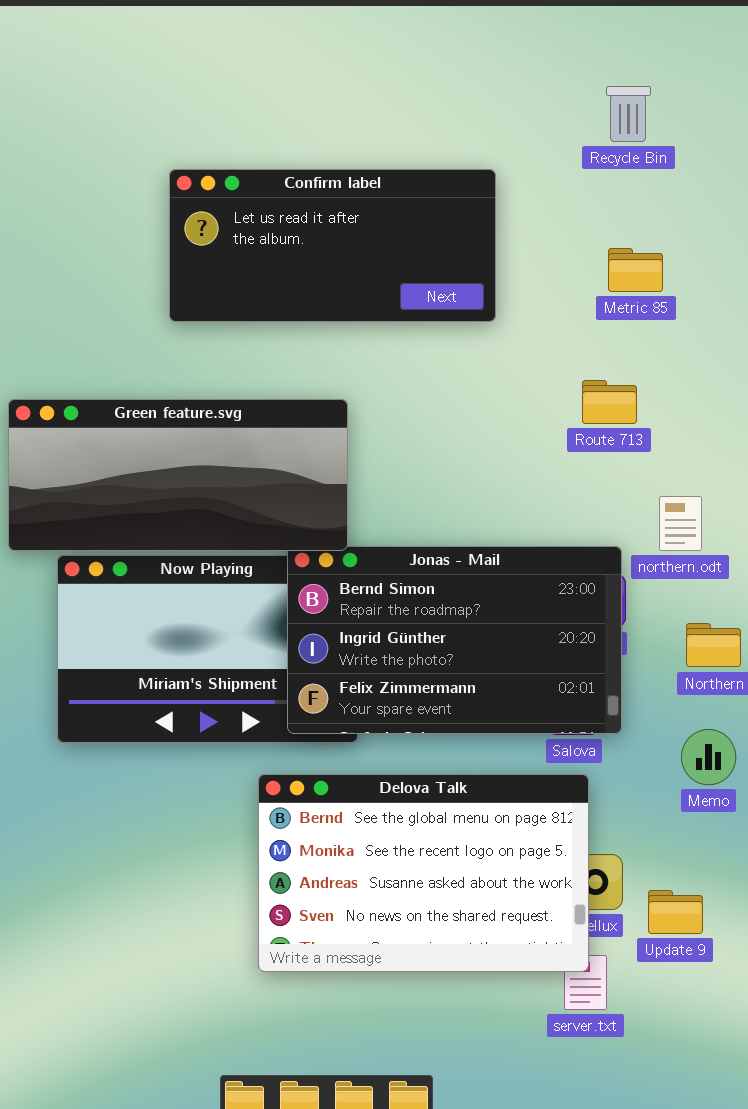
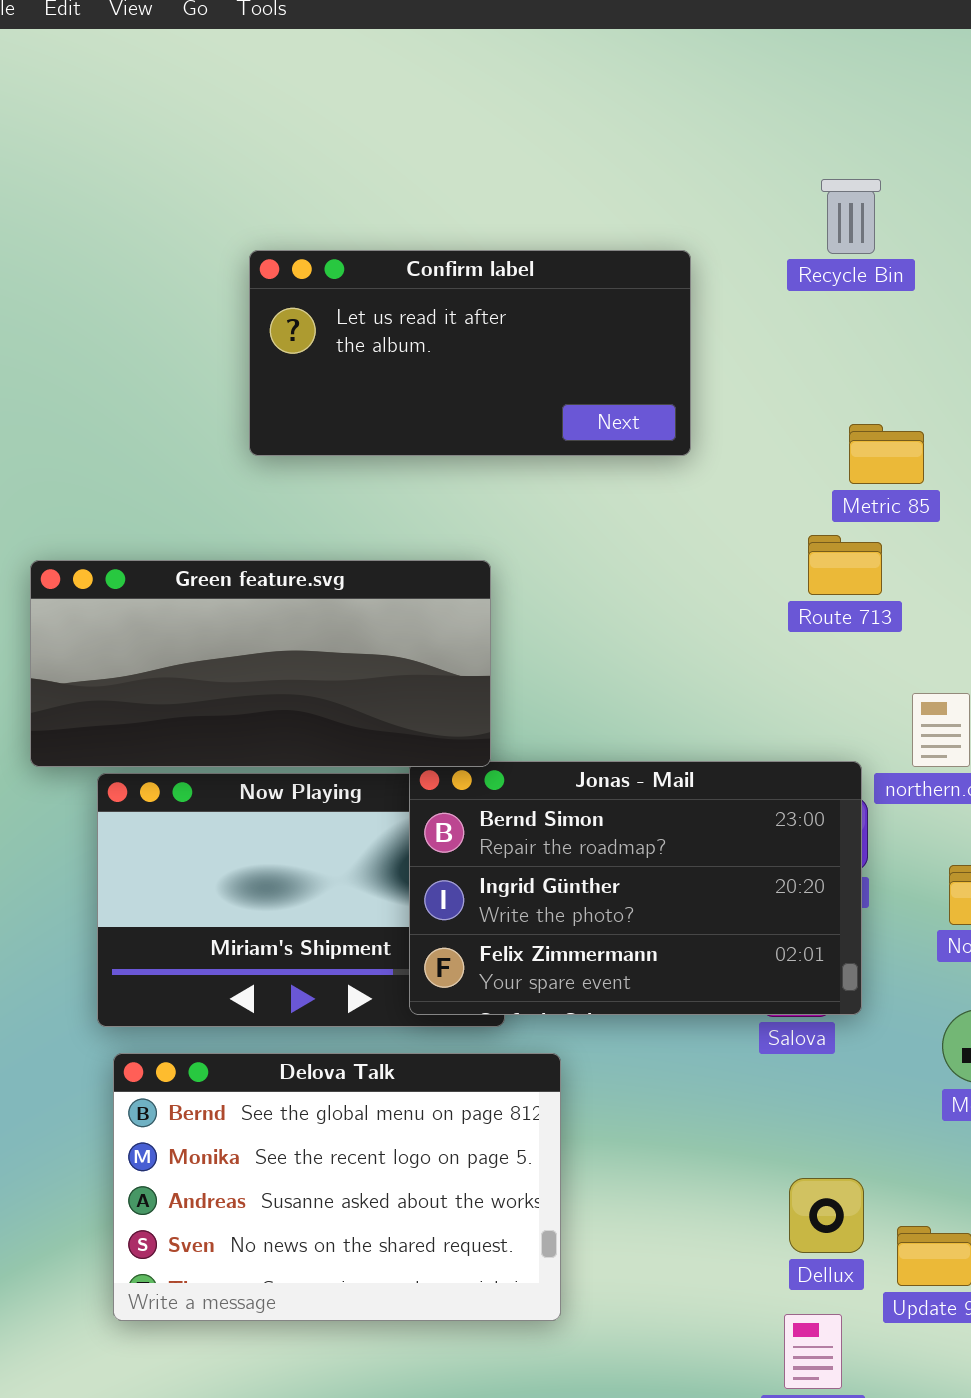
Recycle Bin: [606,86,651,142] -> [821,179,881,254], moved
Metric 85: [608,248,663,292] -> [849,424,924,484], moved
Delova Talk: [258,774,589,972] -> [113,1053,561,1321], moved

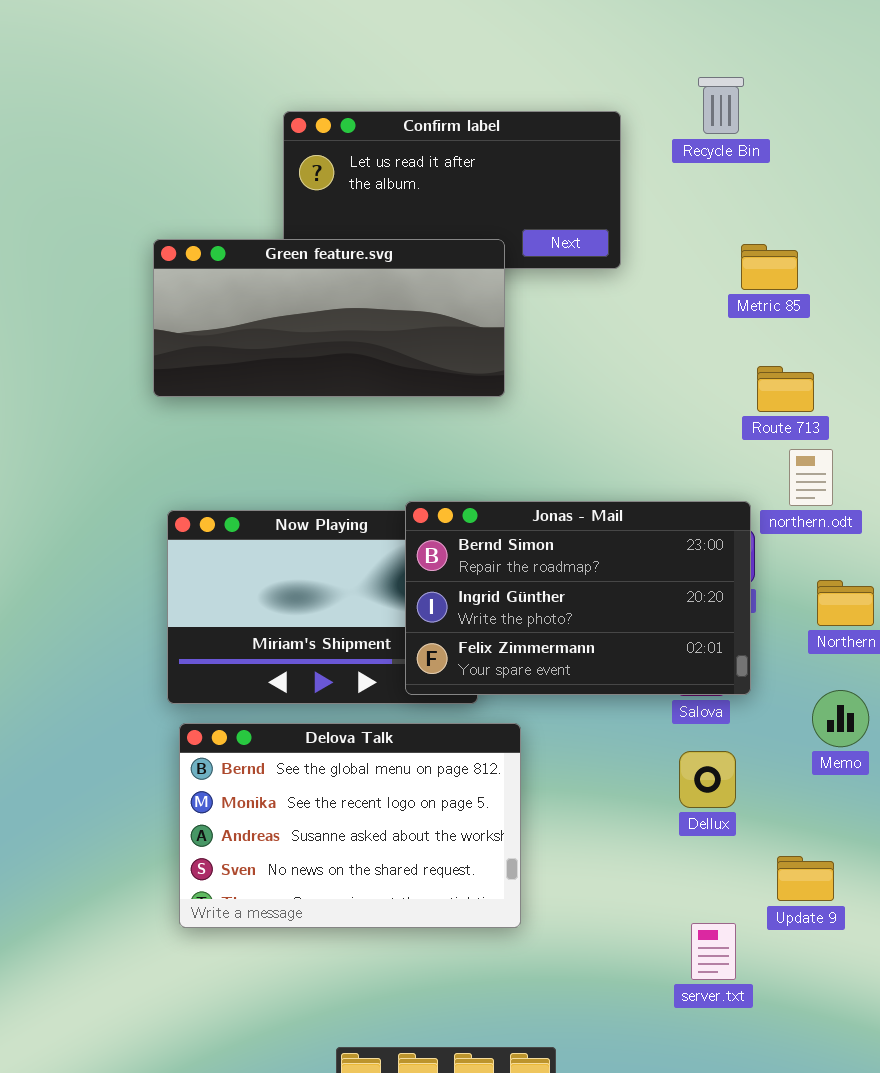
Recycle Bin: [821,179,881,254] -> [698,77,744,134], moved
Route 713: [808,535,882,595] -> [757,366,814,412], moved
Green feature.svg: [30,560,491,767] -> [153,239,505,397], moved
Dellux: [789,1178,864,1253] -> [679,751,736,808], moved

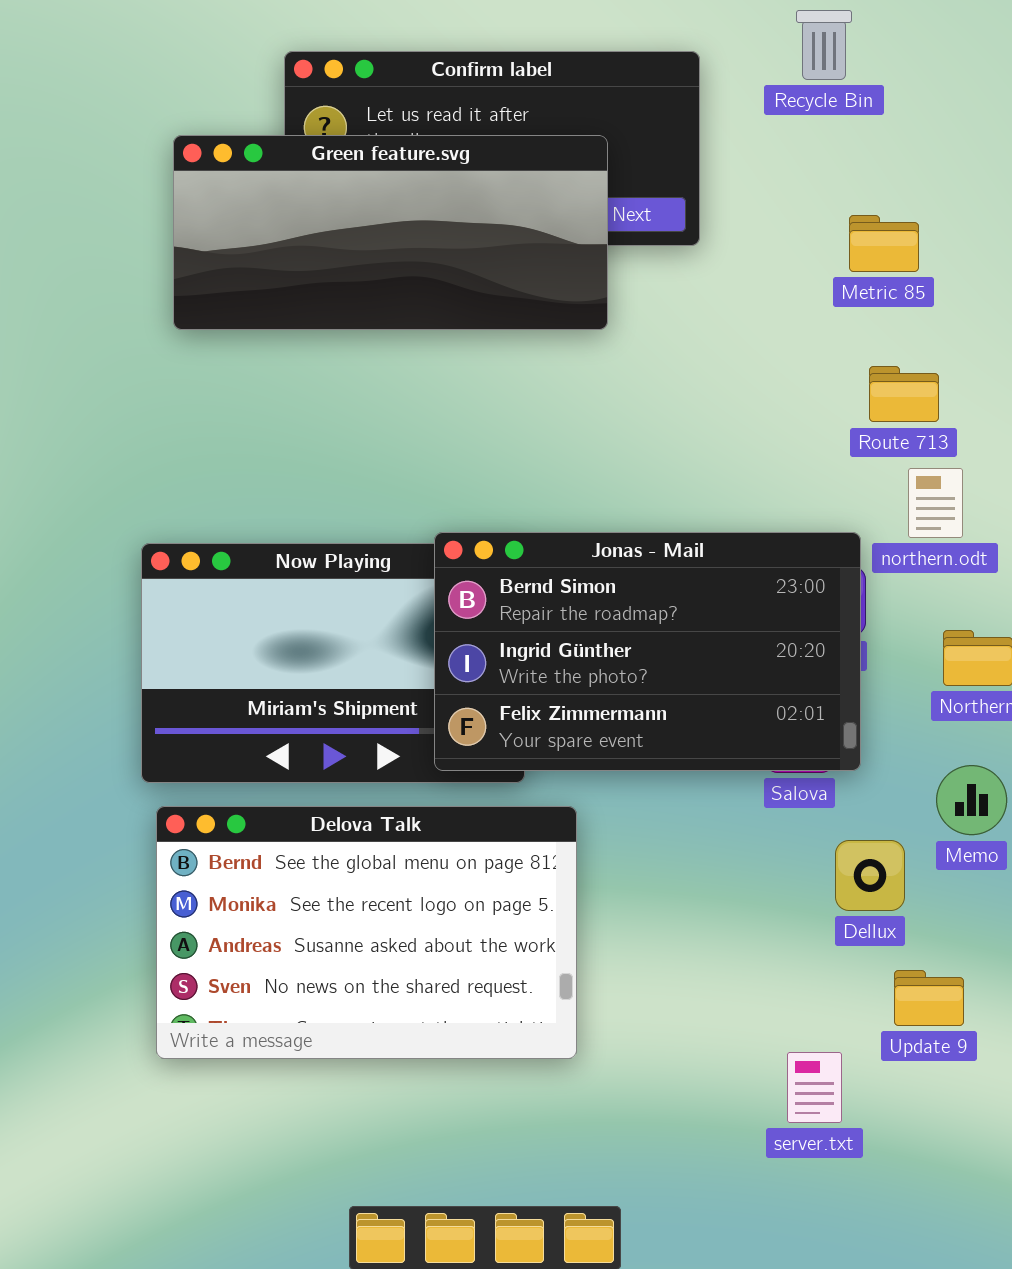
Green feature.svg: [153,239,505,397] -> [173,135,608,330], moved
Dellux: [679,751,736,808] -> [835,840,905,911], moved

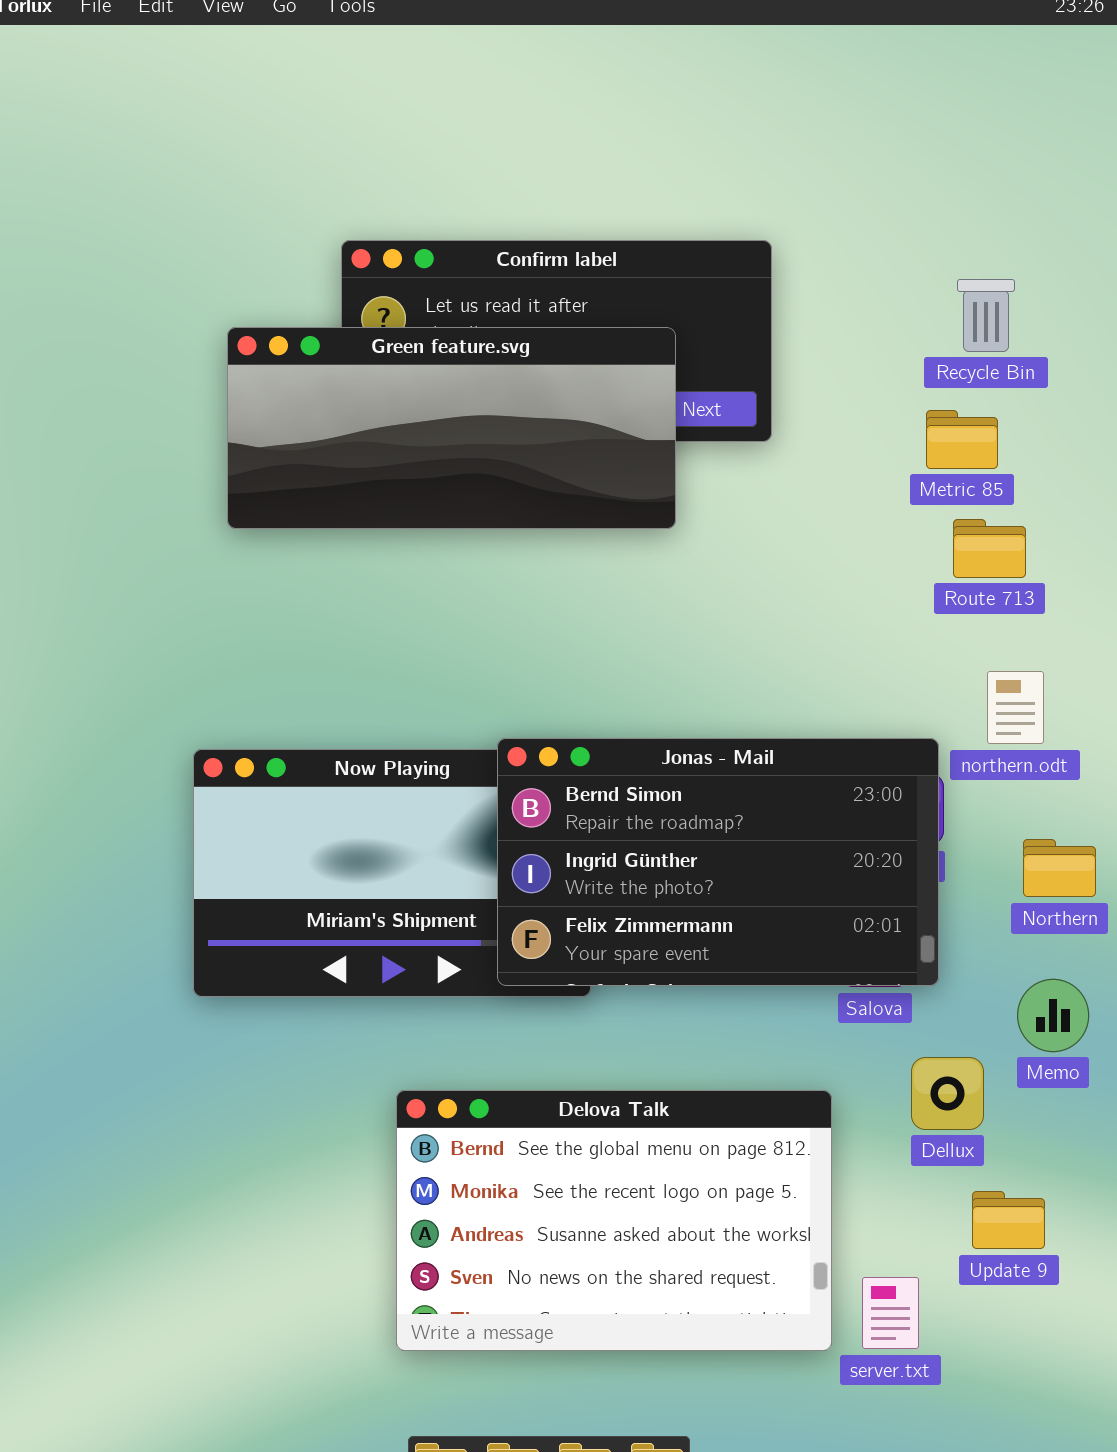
Recycle Bin: [796,10,852,80] -> [957,279,1015,352], moved
Route 713: [869,366,939,422] -> [953,519,1026,578], moved
Delova Talk: [156,806,577,1059] -> [396,1090,832,1351], moved

